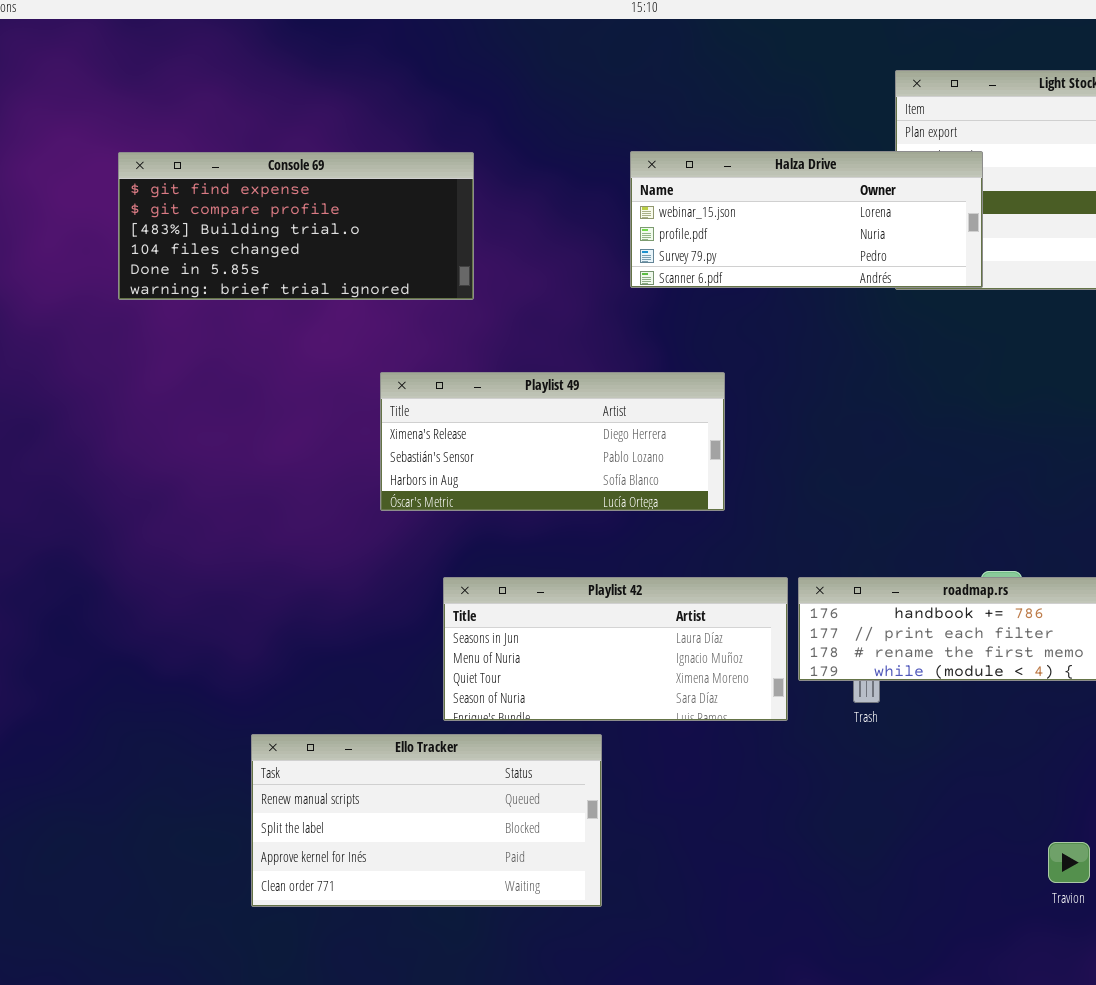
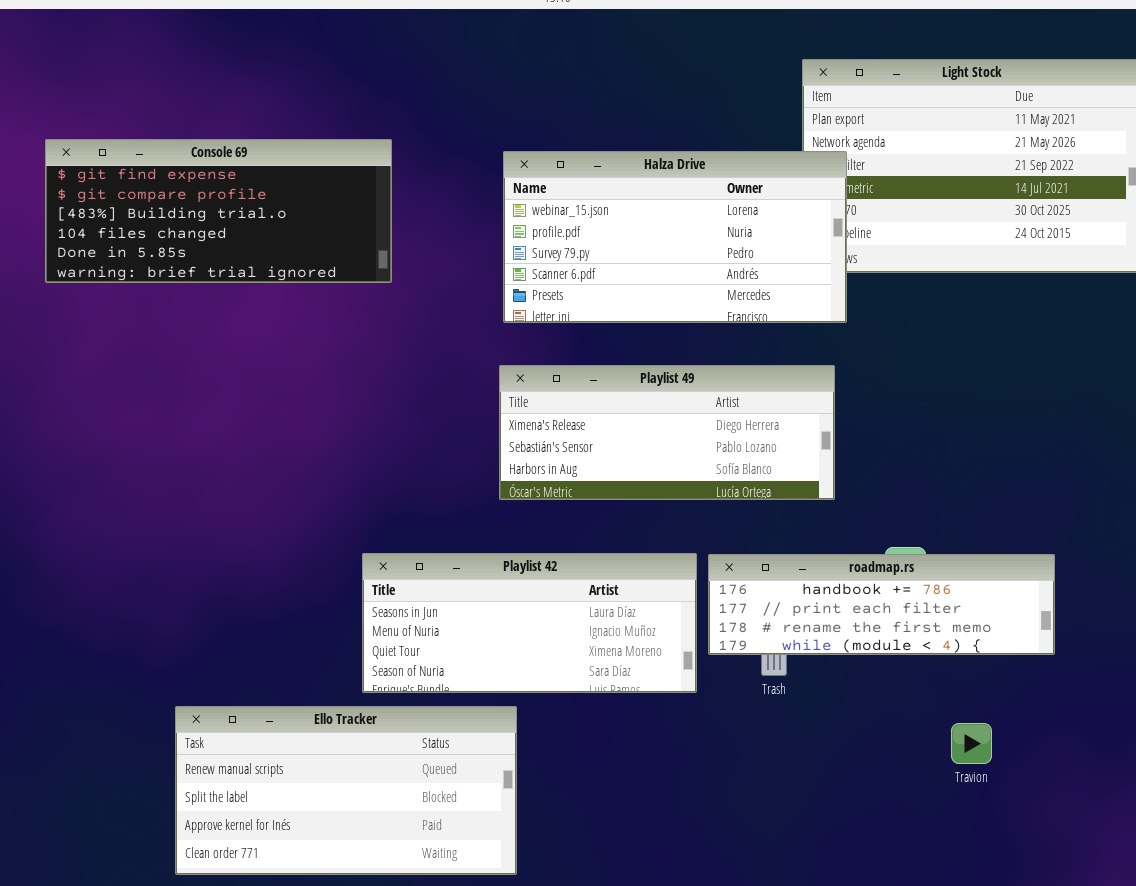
Halza Drive: [630,151,983,288] -> [503,151,847,323], moved, resized
Playlist 49: [380,372,725,511] -> [499,365,835,500], moved
Travion: [1048,842,1090,883] -> [951,723,992,764], moved

